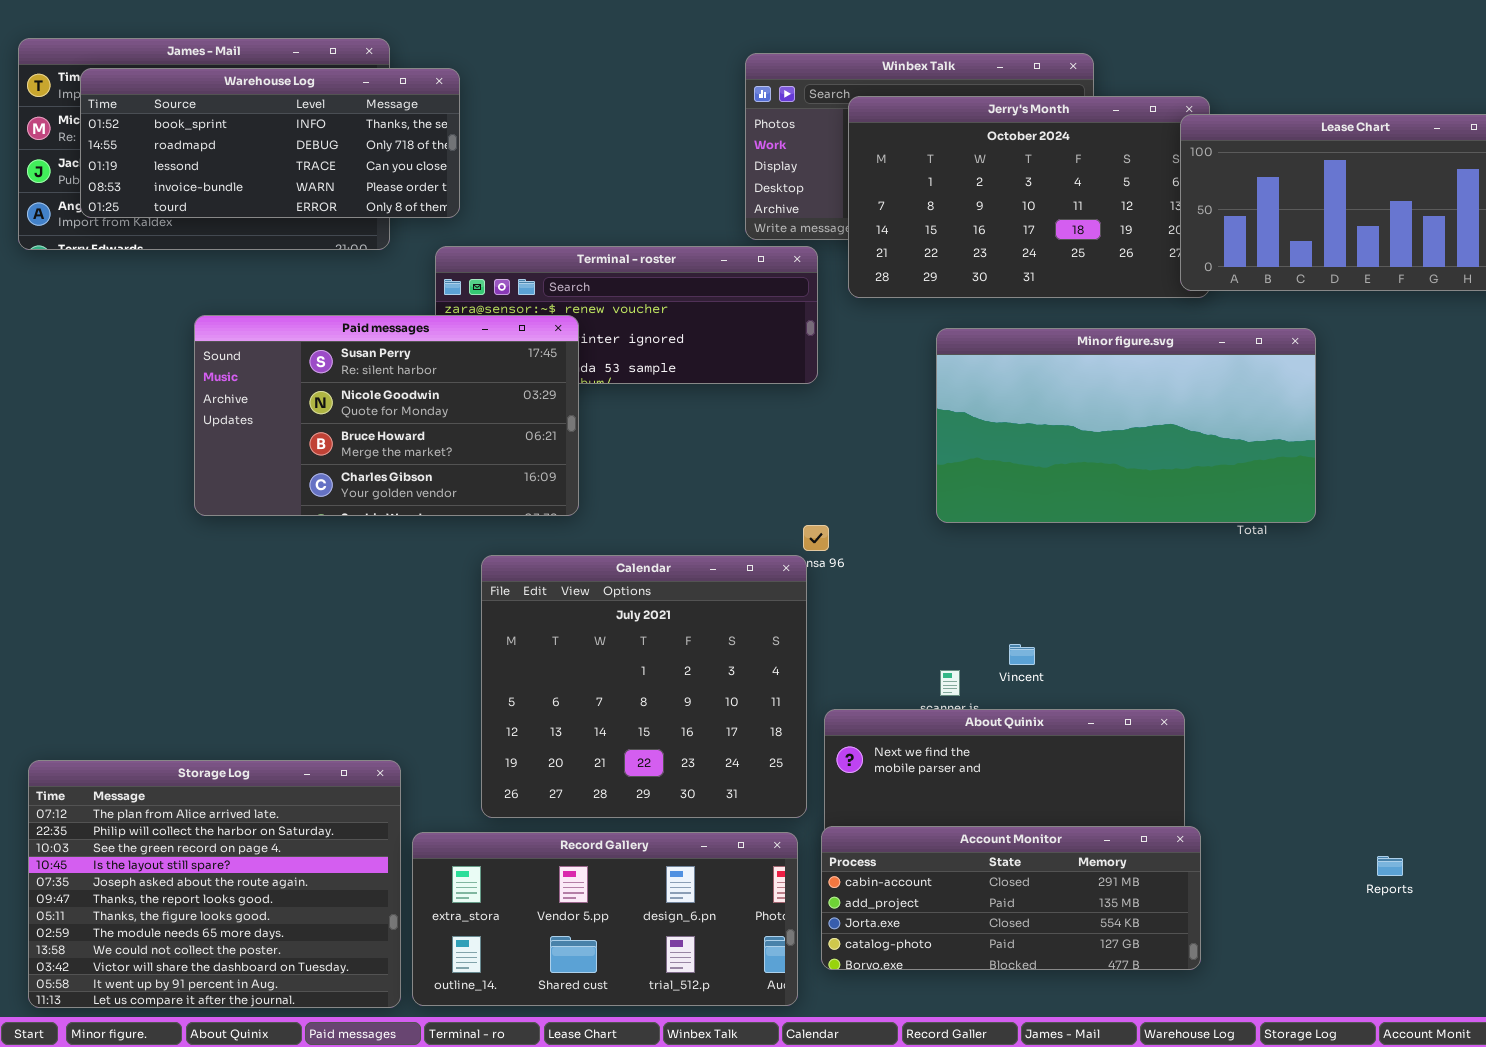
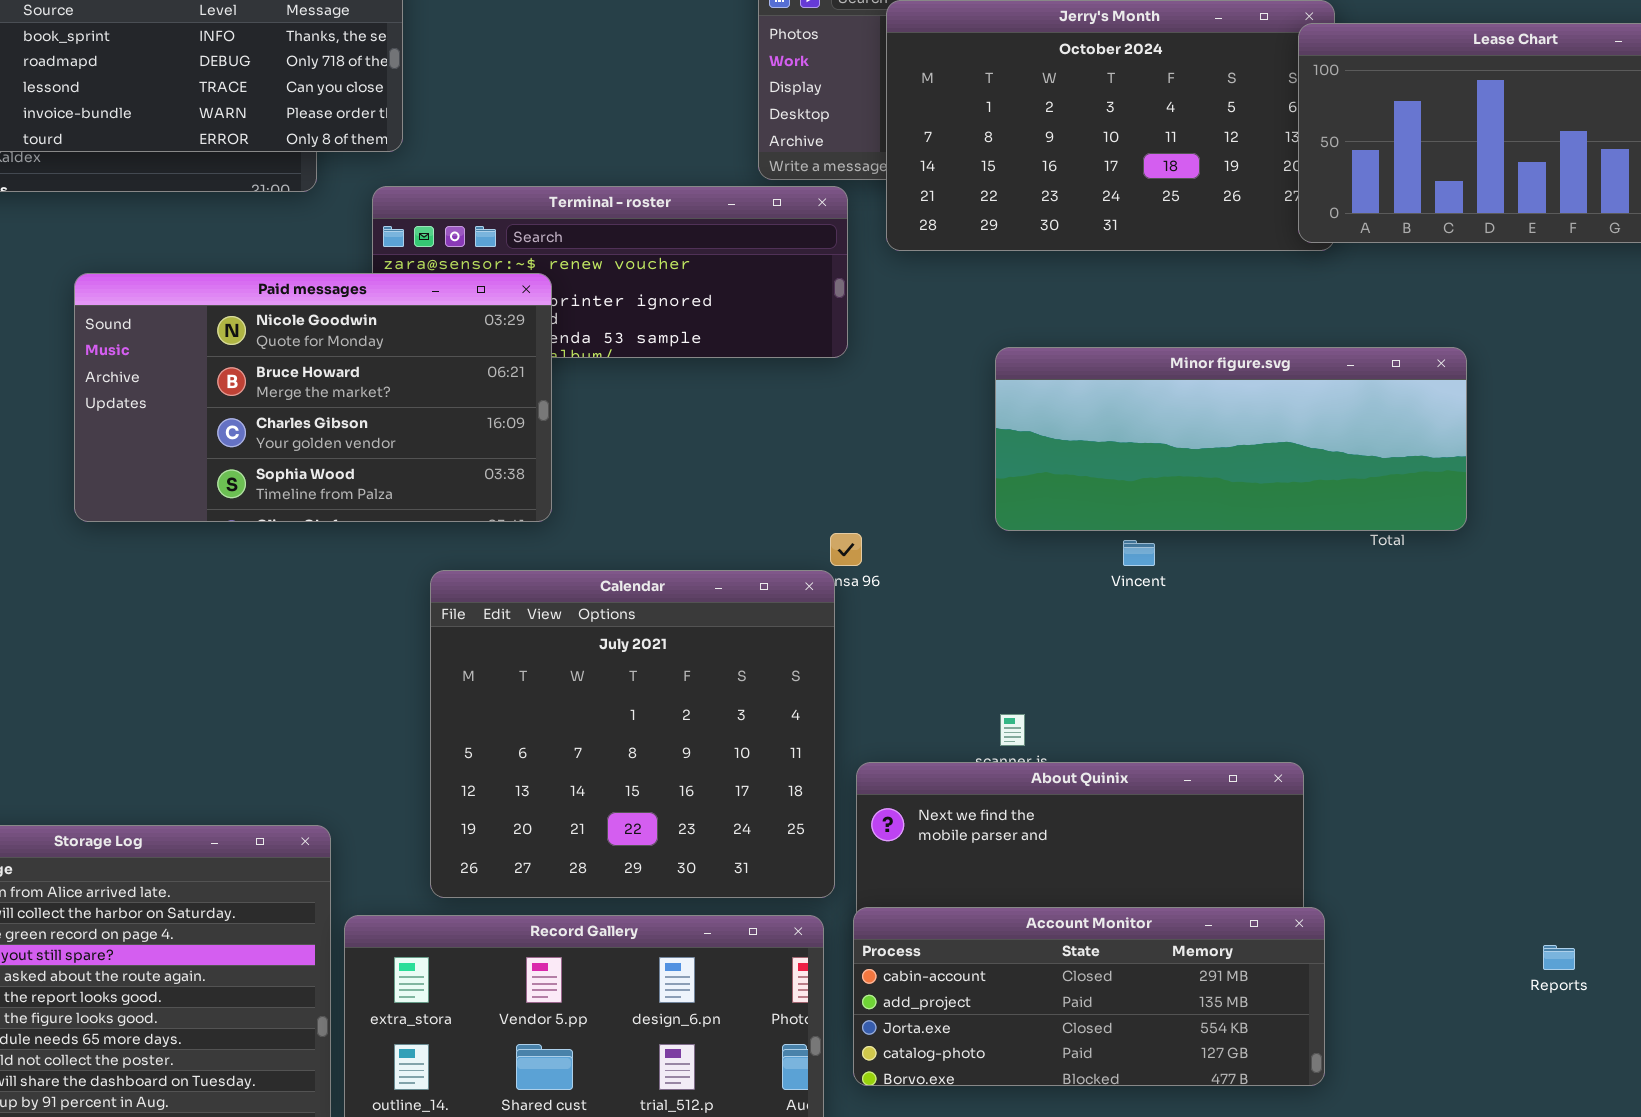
Paid messages: [194,315,579,516] -> [74,273,552,522], scrolled down 1 row
Minor figure.svg: [936,328,1316,523] -> [995,347,1467,531], resized
Vincent: [1009,644,1035,665] -> [1123,540,1155,566], moved

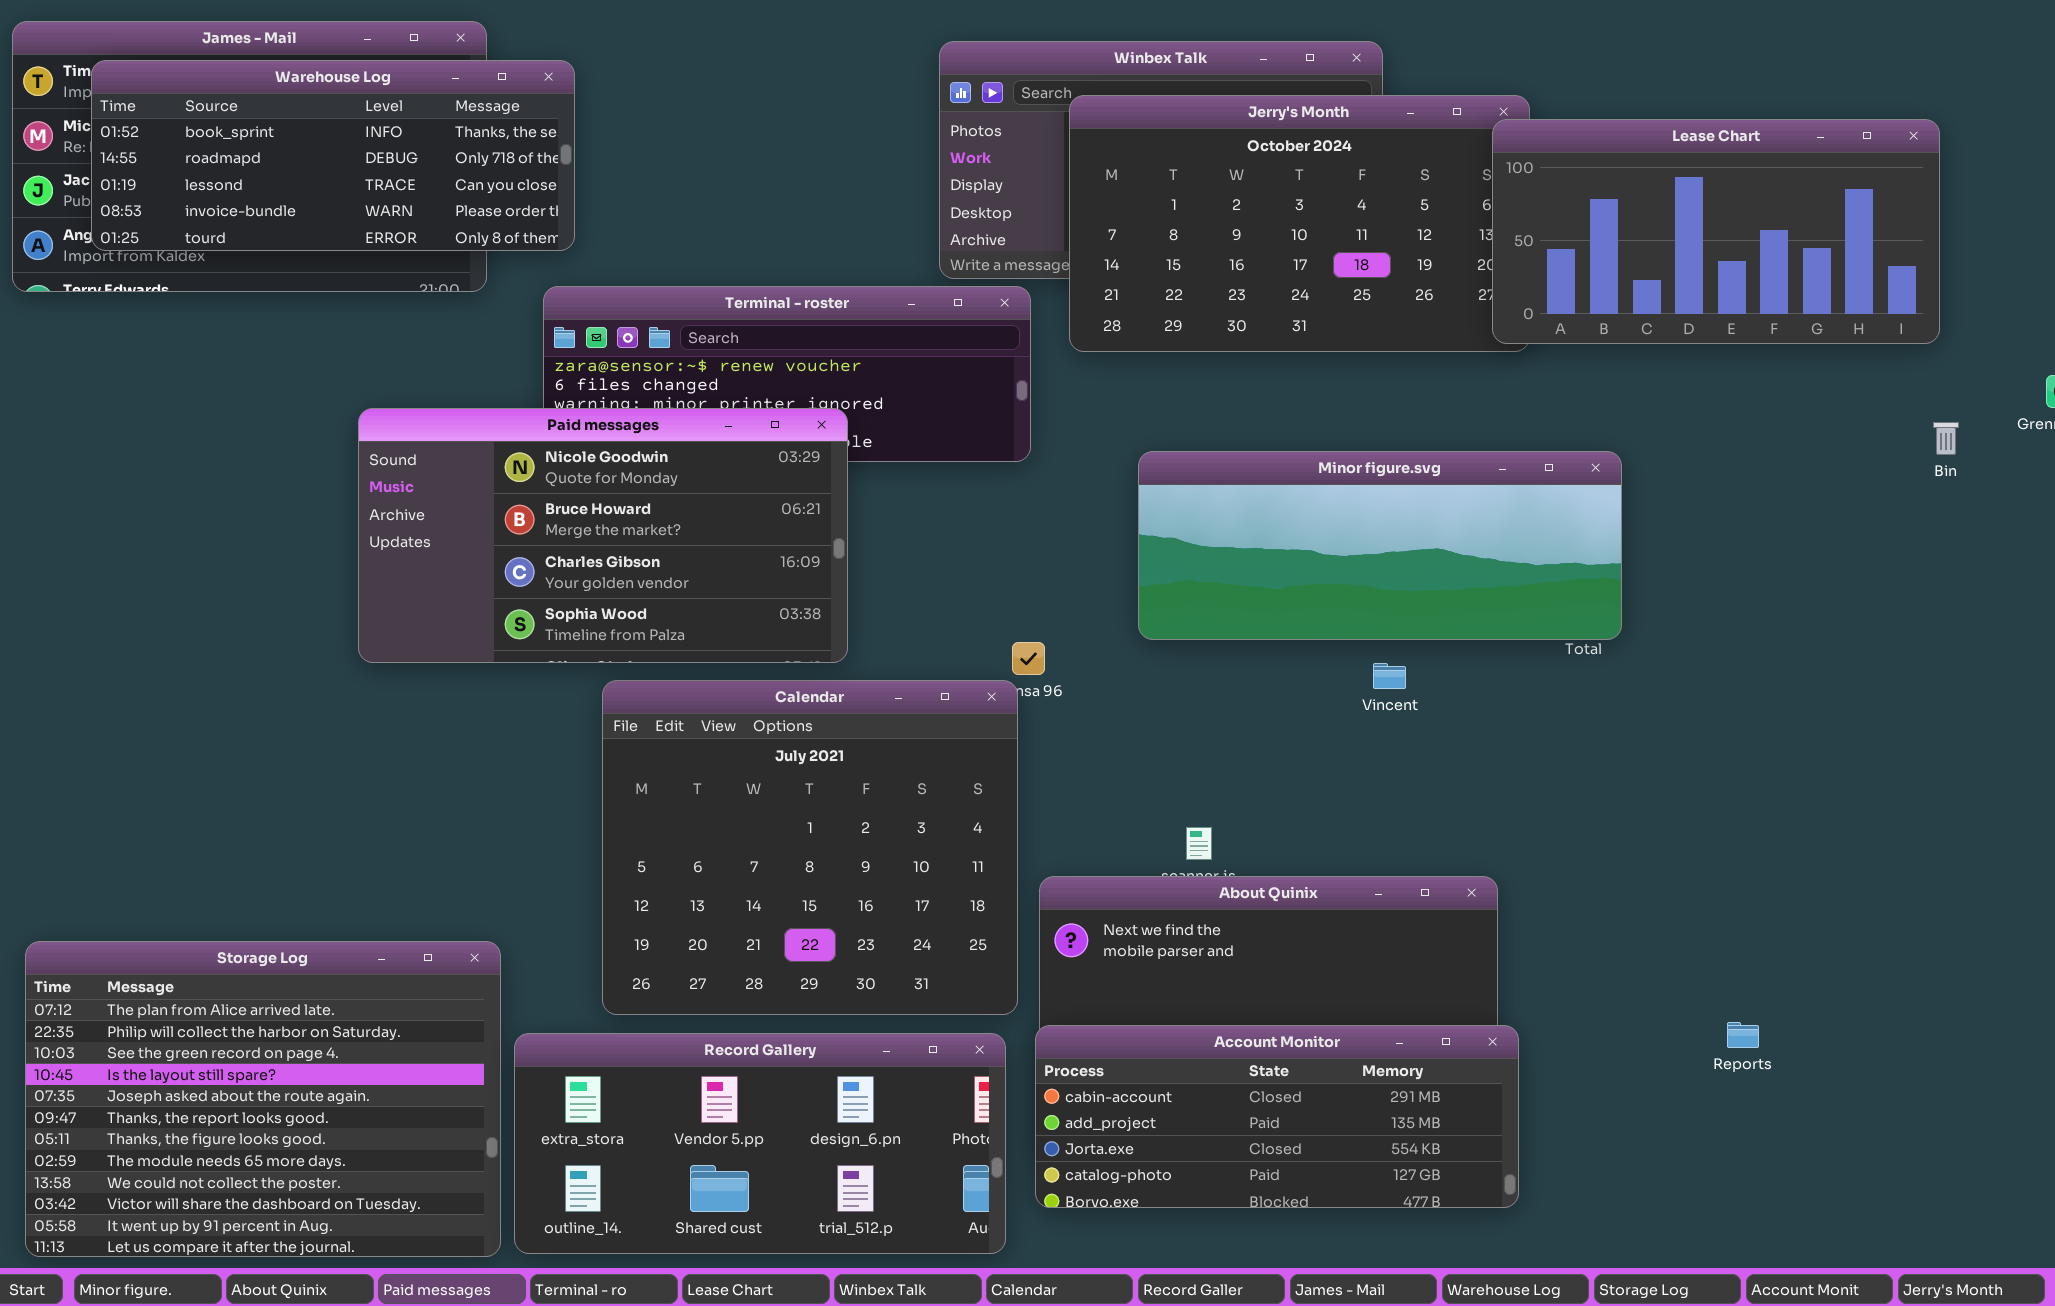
Paid messages: [74,273,552,522] -> [358,408,848,663], moved
Minor figure.svg: [995,347,1467,531] -> [1138,451,1622,640], moved
Vincent: [1123,540,1155,566] -> [1373,663,1406,689], moved
Reports: [1543,945,1575,970] -> [1727,1022,1759,1048], moved

